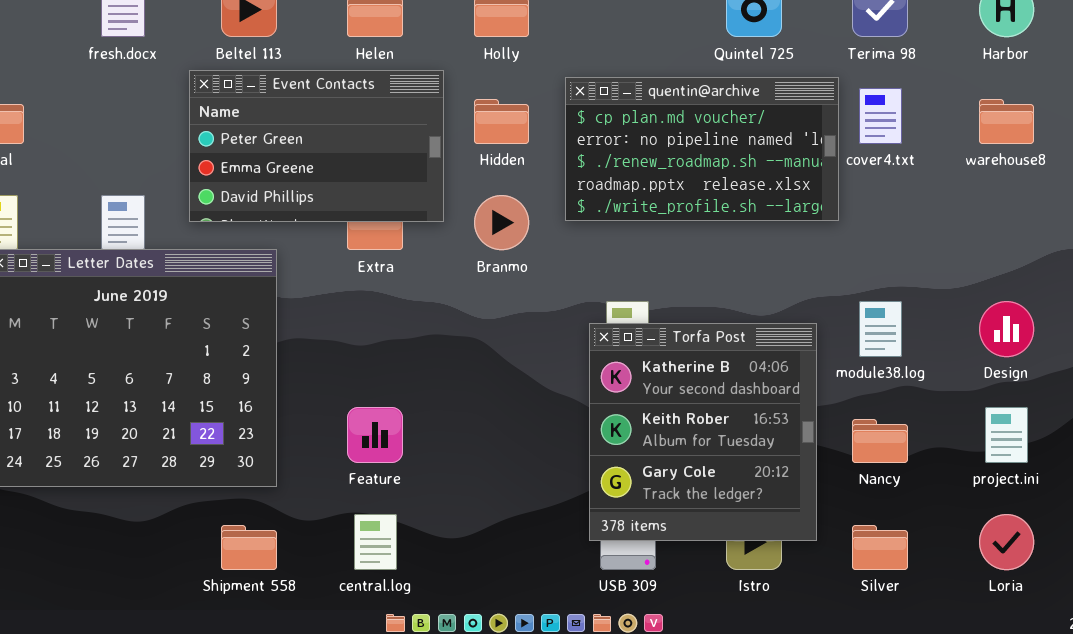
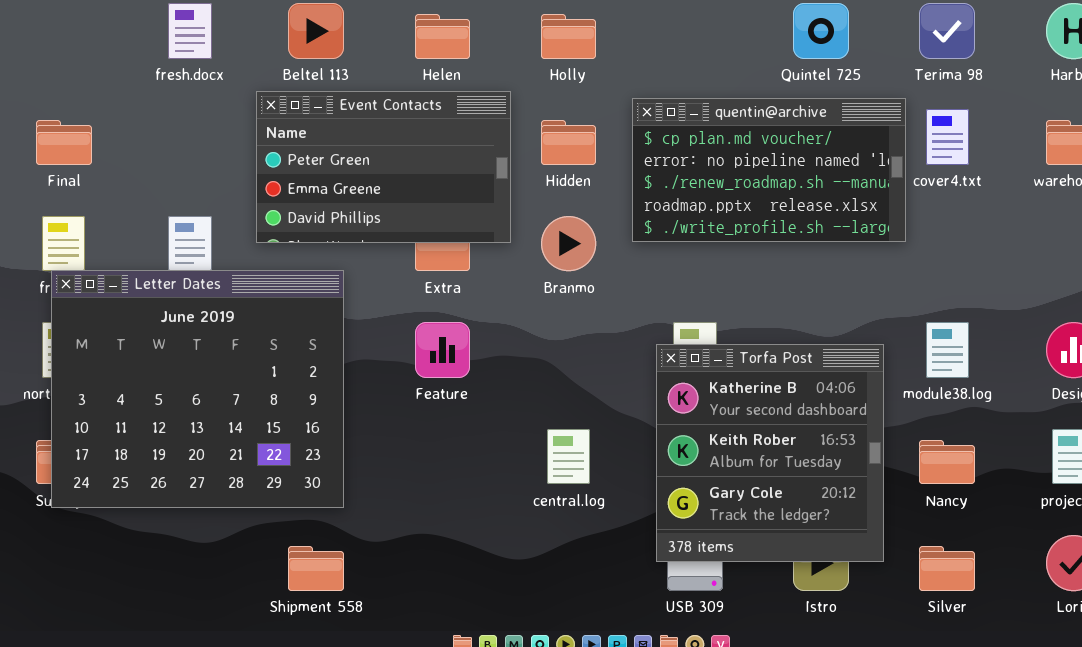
Feature: [347,407,403,463] -> [415,322,470,378], moved
central.log: [354,514,397,570] -> [547,429,590,484], moved

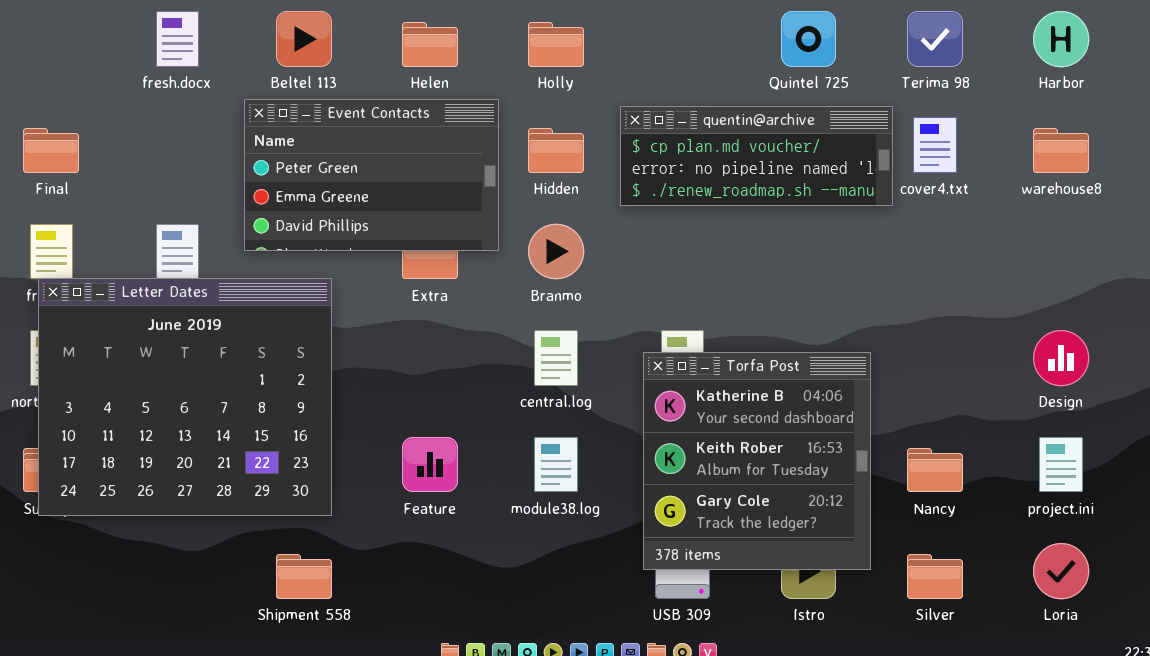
quentin@archive: [632,98,906,242] -> [620,106,893,206], resized
Feature: [415,322,470,378] -> [402,437,458,492], moved
module38.log: [926,322,969,378] -> [534,437,578,492], moved
central.log: [547,429,590,484] -> [534,330,578,386], moved

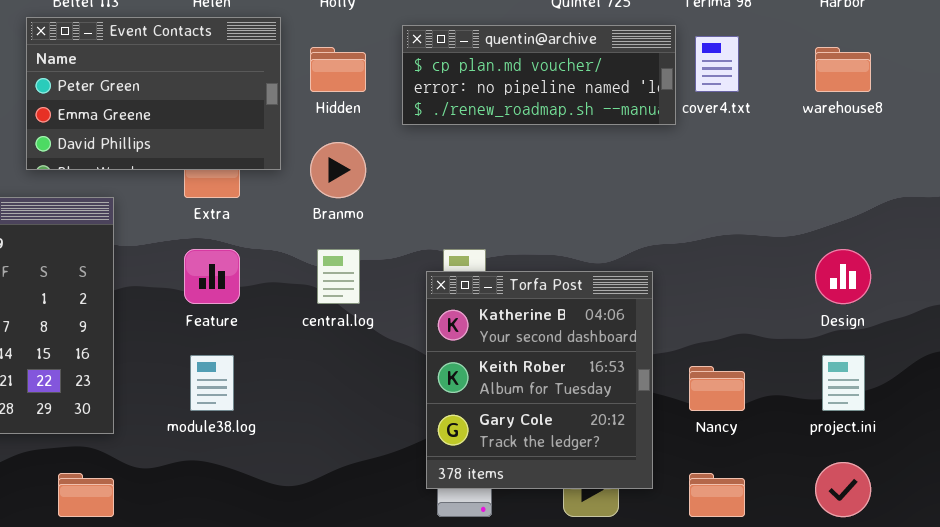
Feature: [402,437,458,492] -> [184,249,240,304], moved
module38.log: [534,437,578,492] -> [190,355,234,411], moved

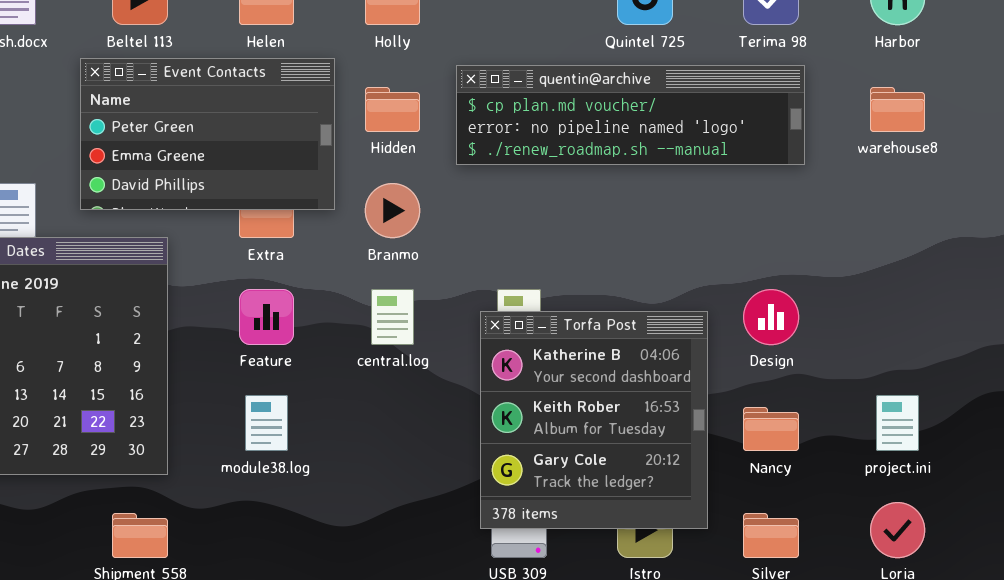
quentin@archive: [402,25,676,125] -> [456,65,805,165], resized
Design: [815,249,871,304] -> [743,289,799,345], moved

